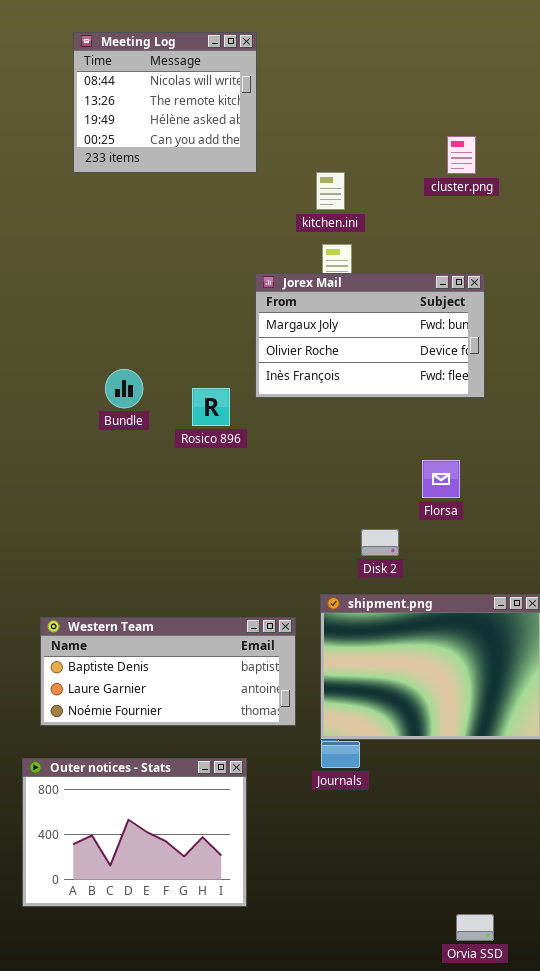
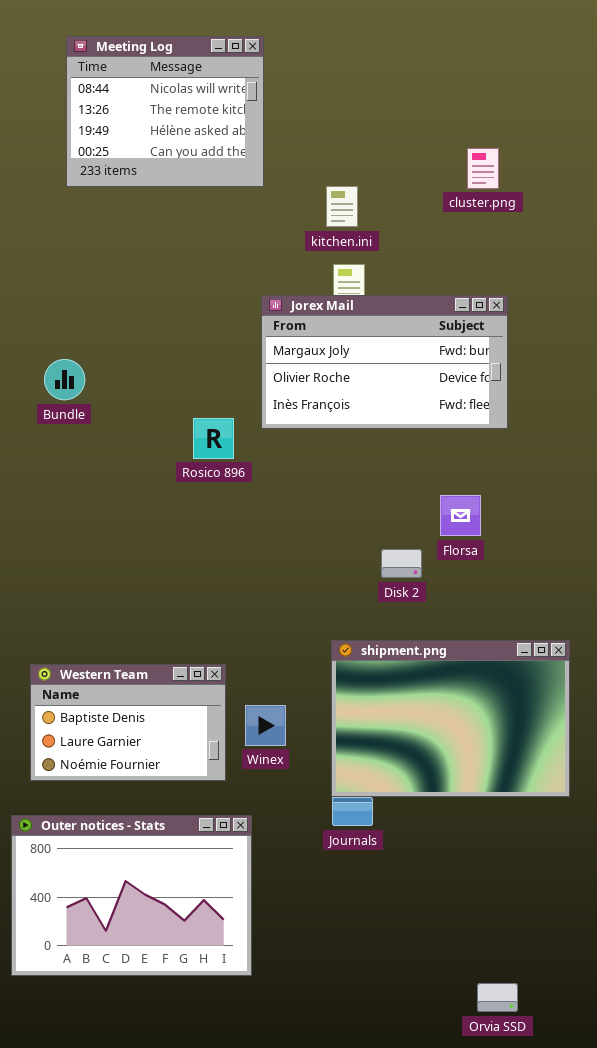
Bundle: [105,369,143,408] -> [44,359,85,400], moved
Disk 2: [361,529,399,556] -> [381,549,422,578], moved
Western Team: [40,617,296,726] -> [30,664,226,781], resized

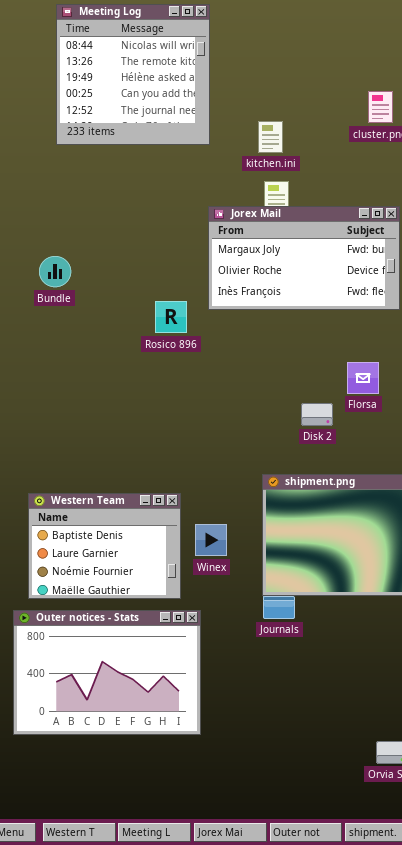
Meeting Log: [66,36,264,187] -> [56,4,210,145], resized
Western Team: [30,664,226,781] -> [28,493,181,599], resized

